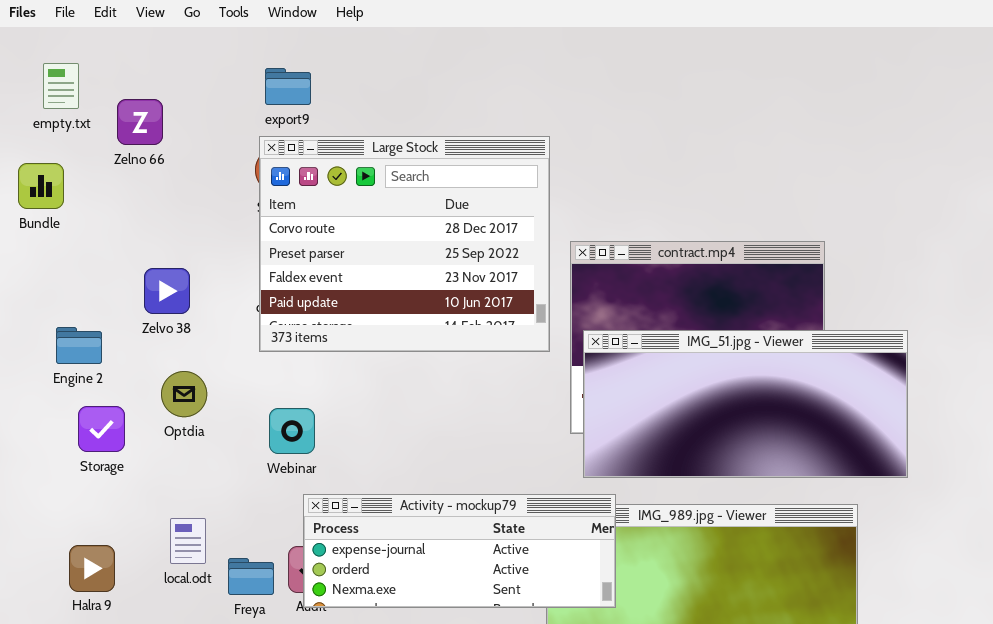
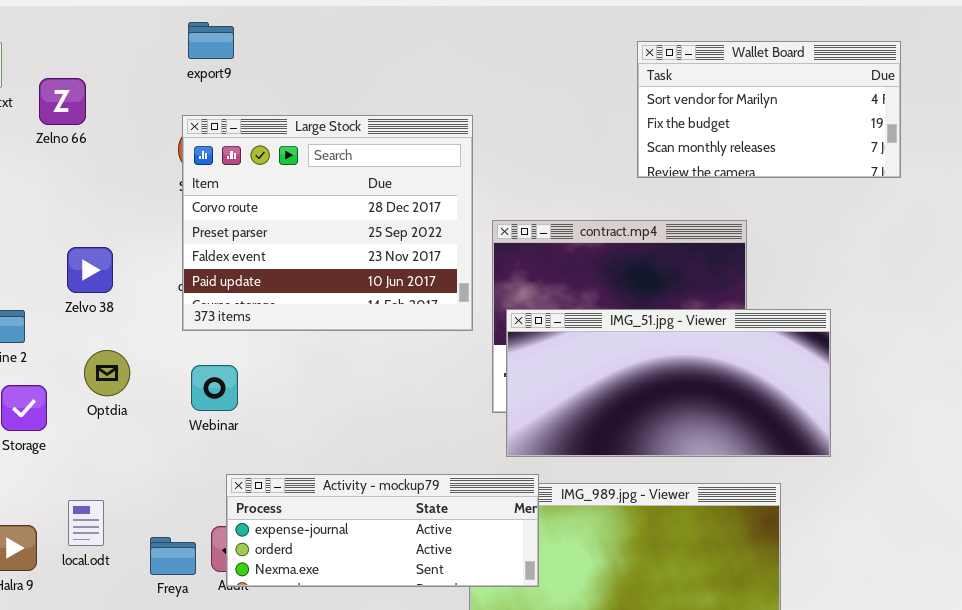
Wallet Board: none -> [637,41,901,178], opened
export9: [265,68,311,105] -> [188,22,234,59], moved
Webinar: [269,408,315,454] -> [191,365,238,411], moved
local.odt: [170,518,206,564] -> [68,500,104,546], moved

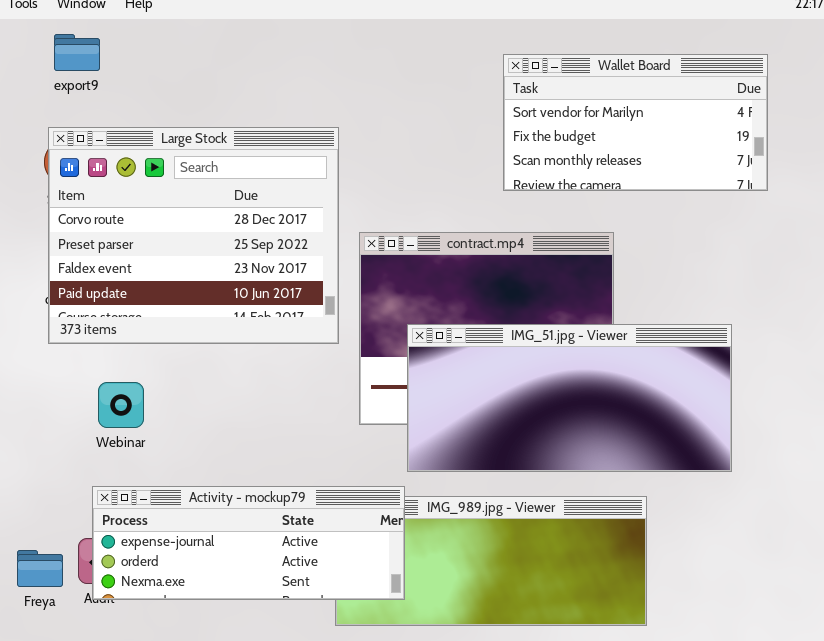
IMG_51.jpg - Viewer: [506,309,831,457] -> [407,324,732,472], moved
Webinar: [191,365,238,411] -> [98,382,144,428], moved

